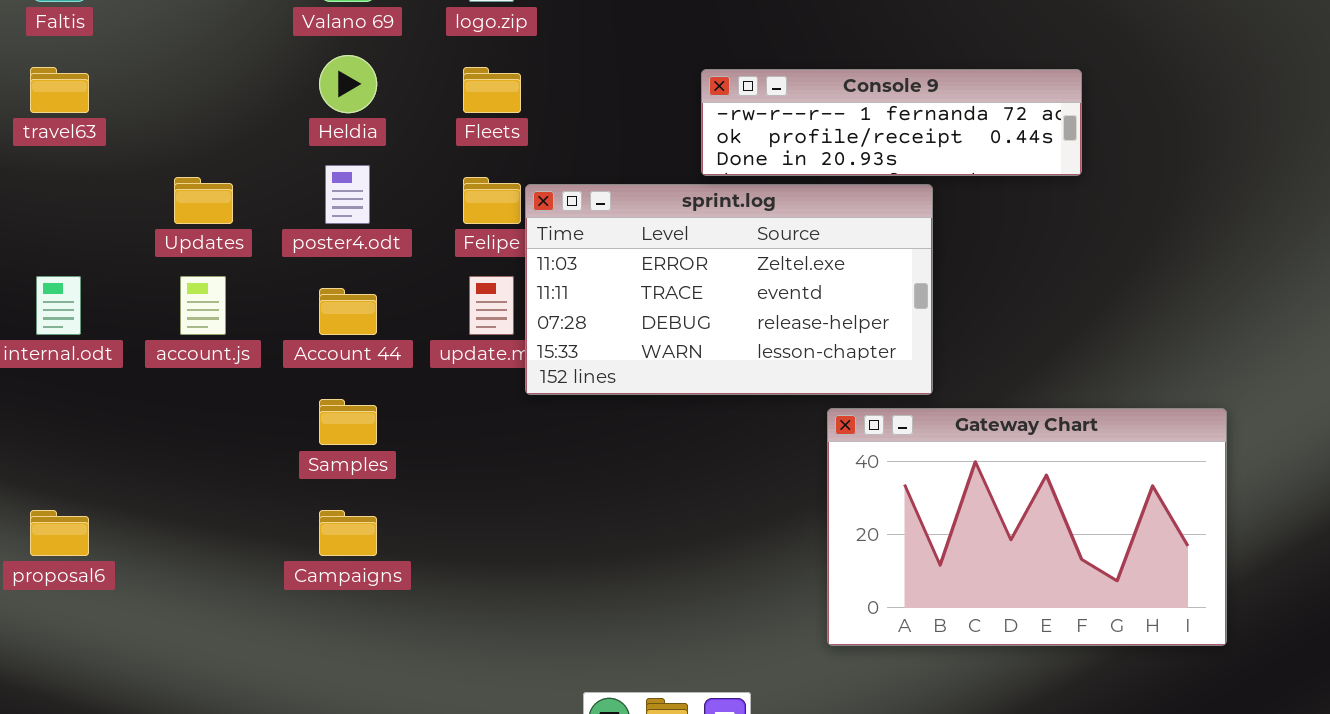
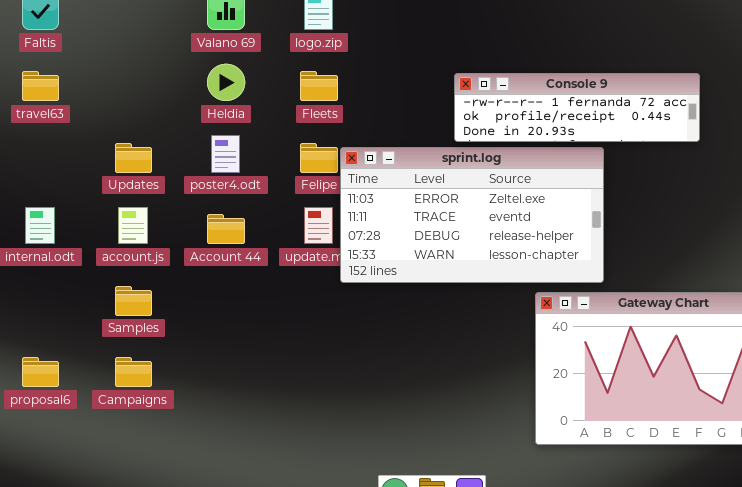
Samples: [319,399,377,445] -> [115,286,152,316], moved
Campaigns: [319,510,377,556] -> [115,357,152,387], moved

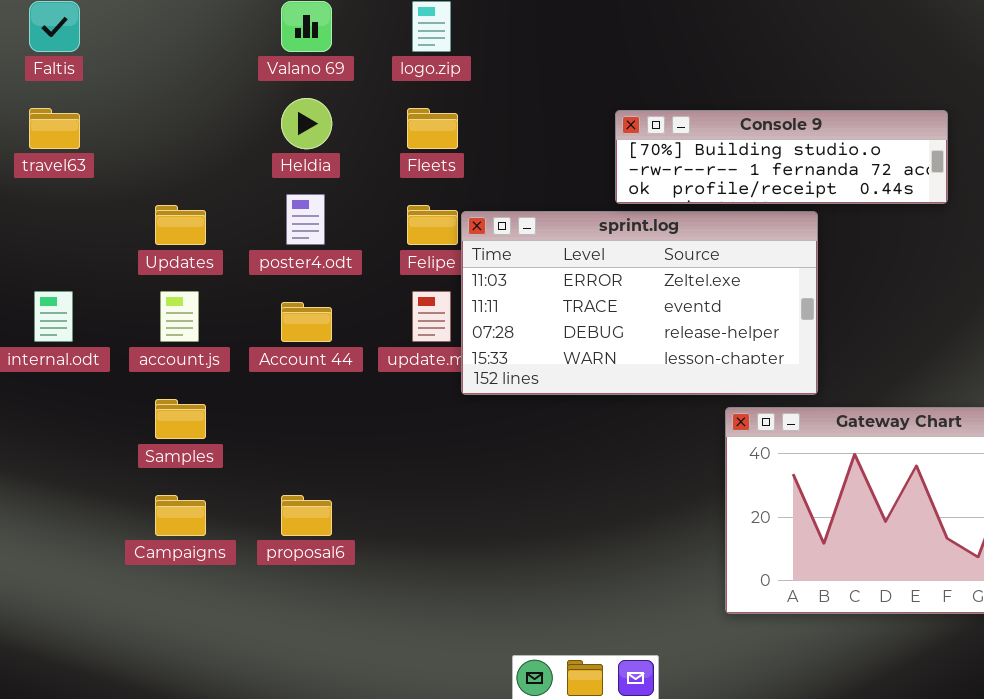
Console 9: [454,73,700,142] -> [615,110,948,204], scrolled up 1 row
proposal6: [22,357,59,387] -> [281,495,332,536], moved

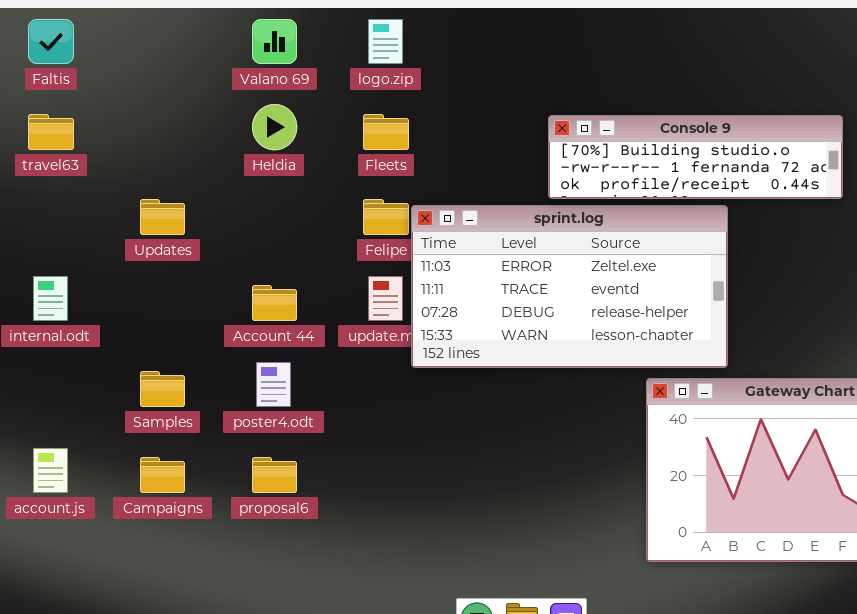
poster4.odt: [286,194,325,245] -> [256,362,291,407], moved
account.js: [160,291,199,342] -> [33,448,68,493], moved

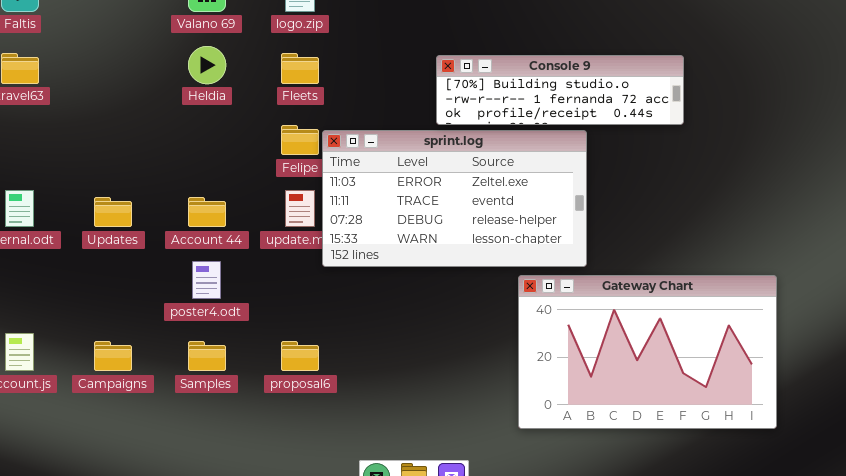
Updates: [140,199,185,235] -> [94,197,132,227], moved
Samples: [140,371,185,407] -> [188,341,226,371], moved
proposal6: [252,457,297,493] -> [281,341,319,371], moved

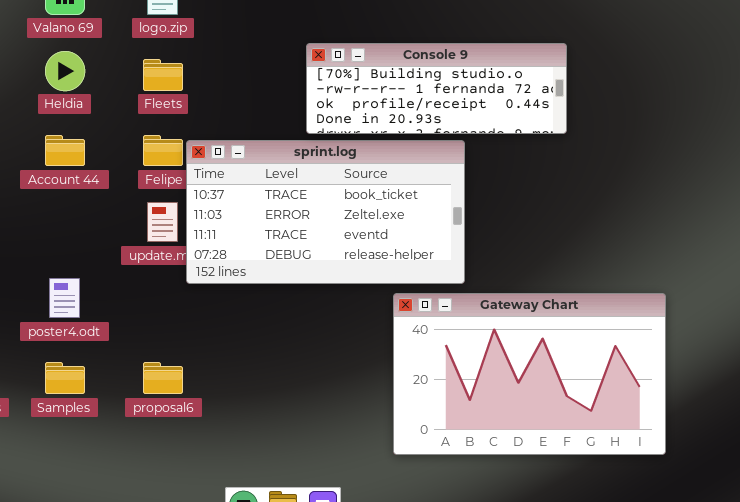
Console 9: [436,55,684,125] -> [306,43,567,134], resized
sprint.log: [322,130,587,267] -> [186,140,465,284], scrolled up 1 row
Account 44: [188,197,226,227] -> [45,135,85,166], moved

